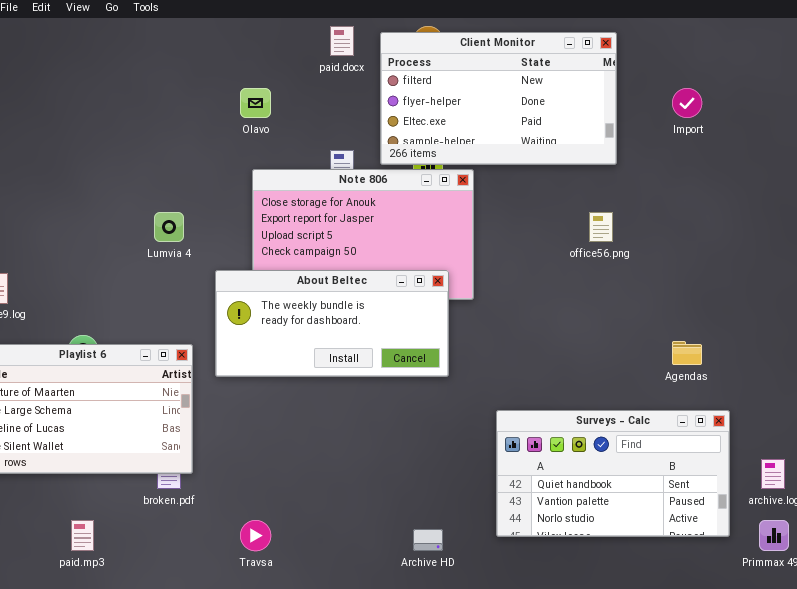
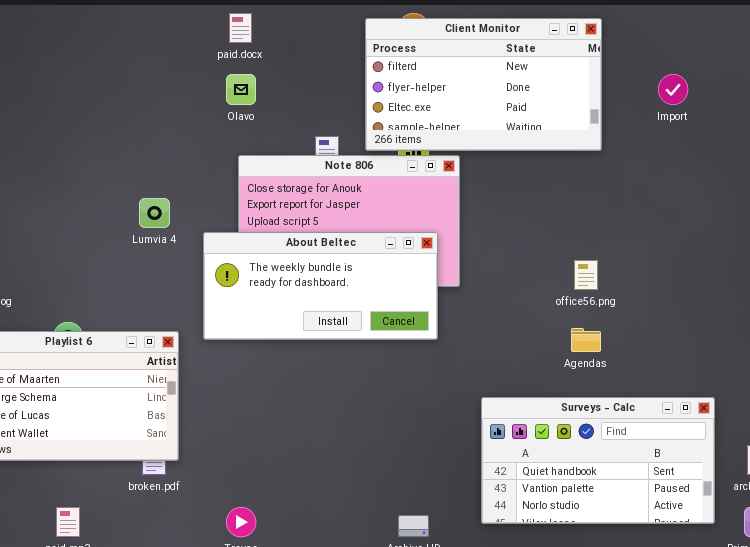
paid.docx: [330,26,354,56] -> [229,13,252,43], moved
office56.png: [589,212,613,242] -> [574,260,598,290], moved
About Beltec: [215,270,449,377] -> [203,232,438,340], moved
Agendas: [672,341,702,365] -> [571,328,601,352], moved

